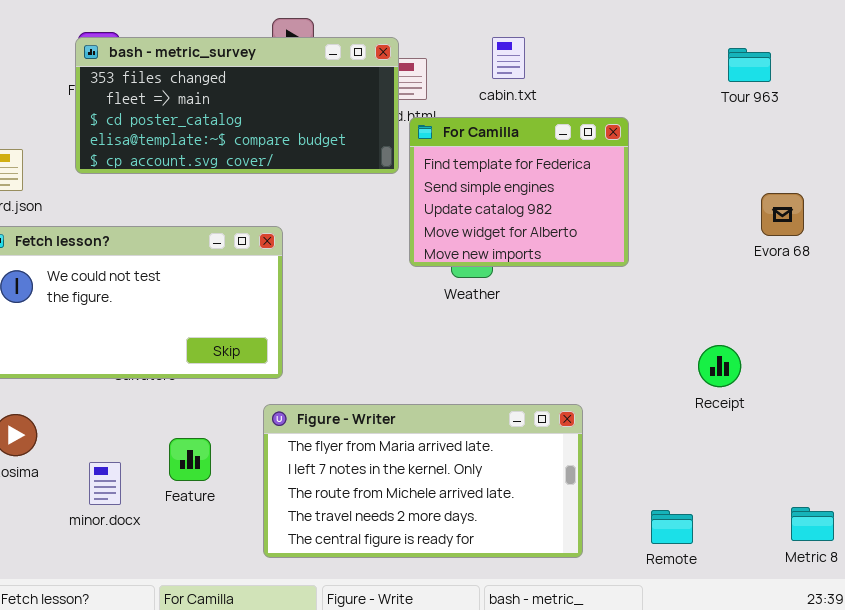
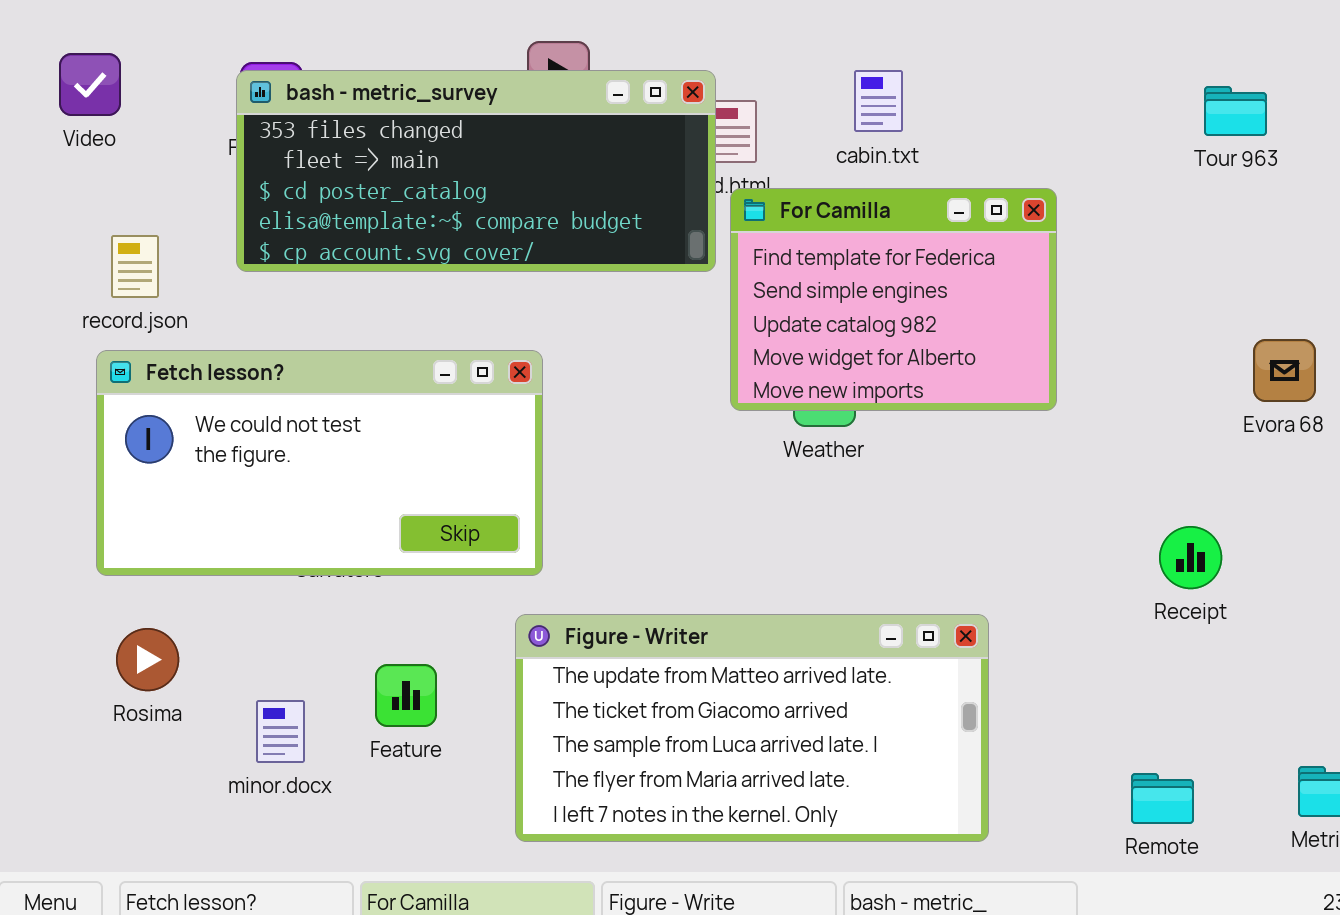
Evora 68: [761,193,804,236] -> [1253,339,1316,402], moved
Figure - Writer: [263,404,583,558] -> [515,614,989,842], scrolled up 3 rows
Remote: [651,510,693,544] -> [1131,773,1194,824], moved

